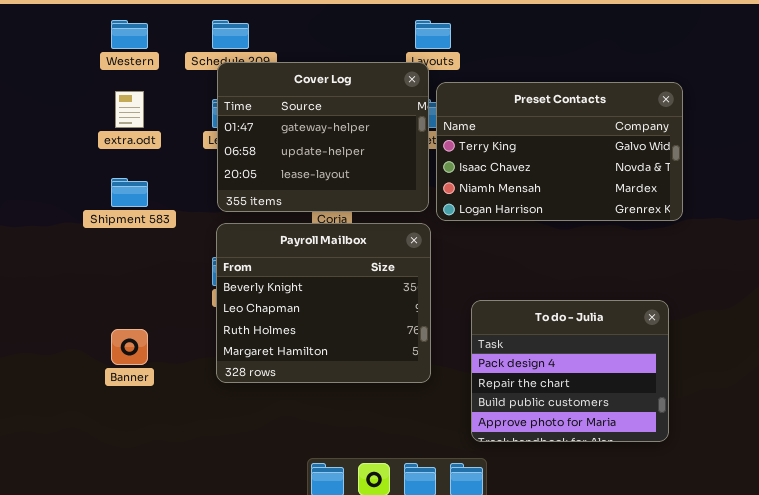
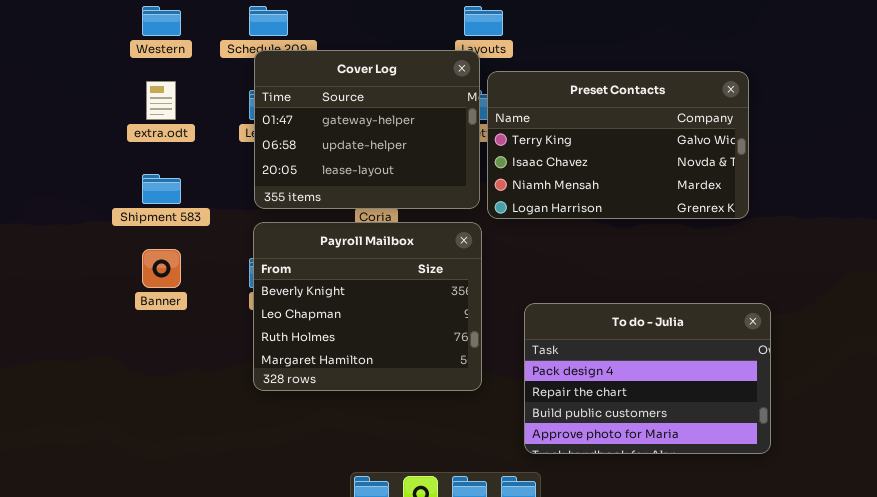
To do - Julia: [471,300,669,442] -> [524,303,771,454], resized
Banner: [111,329,148,365] -> [142,249,181,288], moved

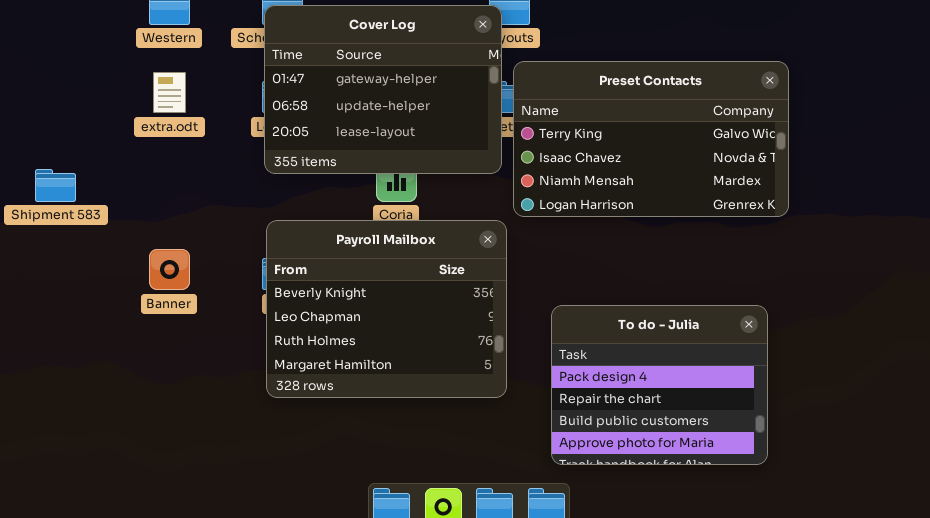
Cover Log: [254,50,480,209] -> [264,5,502,174], moved
Shipment 583: [142,174,181,204] -> [35,169,76,202], moved
To do - Julia: [524,303,771,454] -> [551,305,768,465], resized

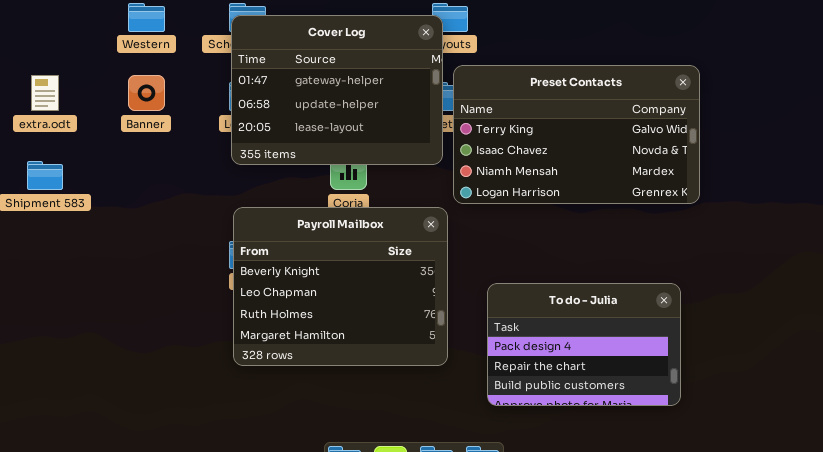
extra.odt: [153,72,186,113] -> [31,75,59,111], moved
Banner: [149,249,190,290] -> [128,75,165,111], moved
To do - Julia: [551,305,768,465] -> [487,283,681,406], resized

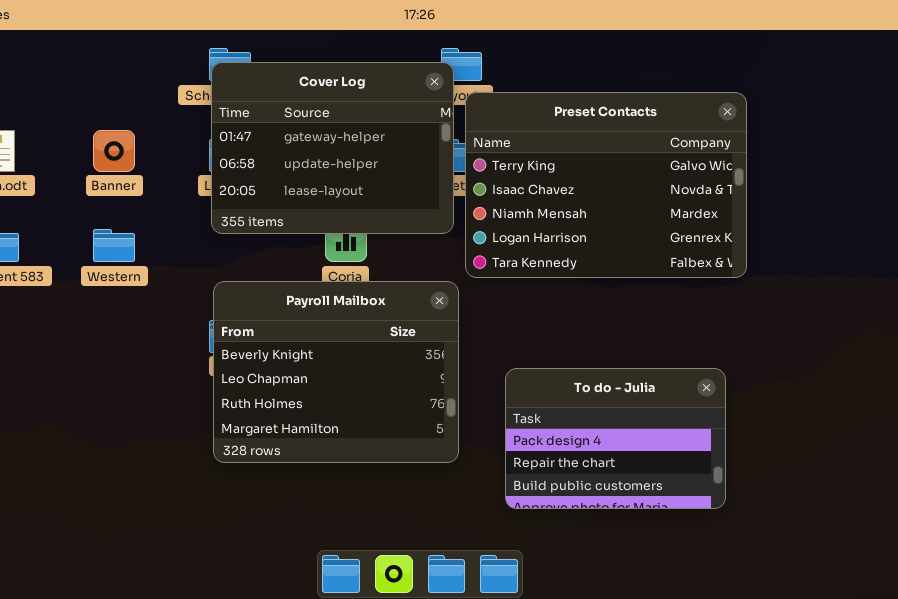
Western: [128,3,165,32] -> [93,229,135,262], moved
Preset Contacts: [453,65,700,204] -> [465,92,747,278], resized

